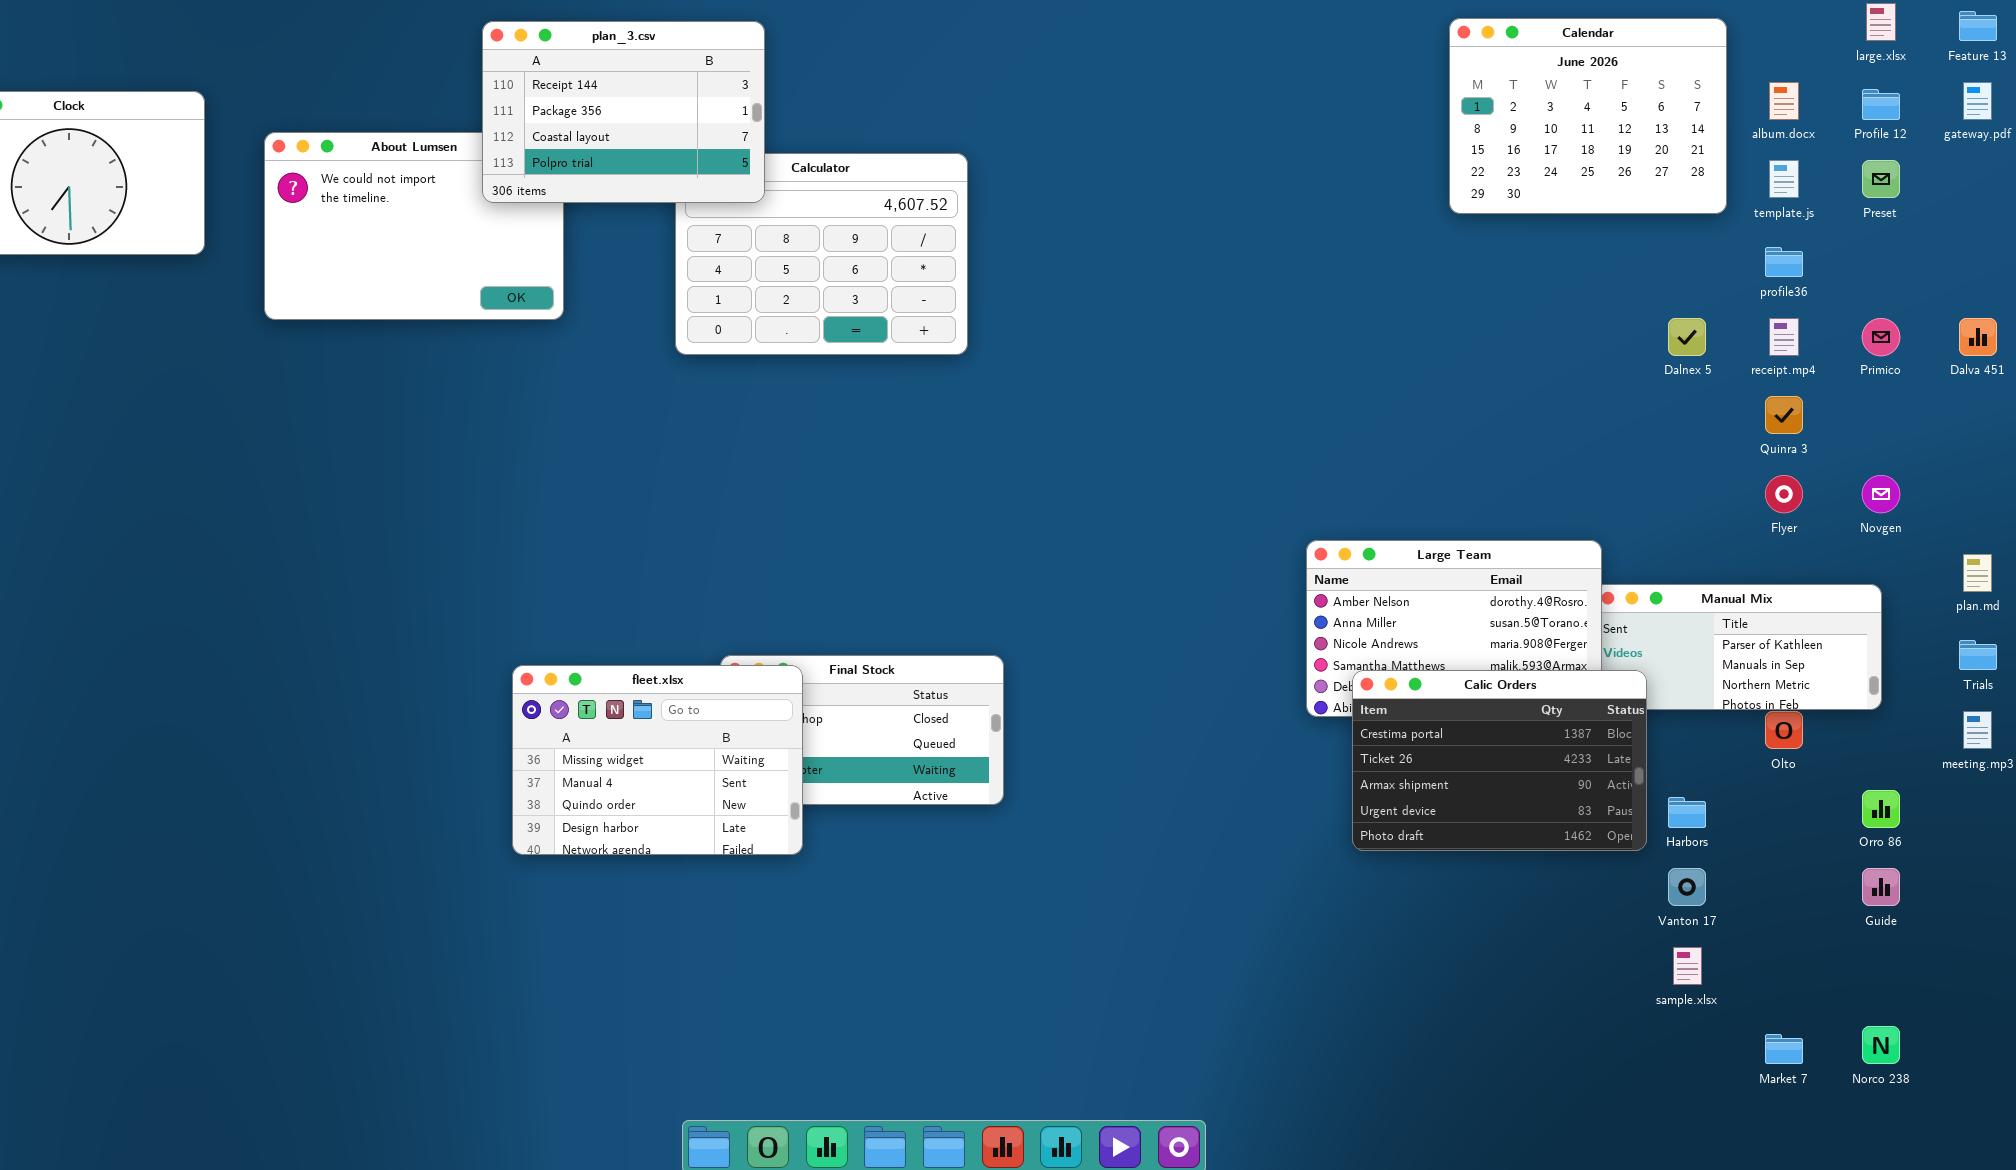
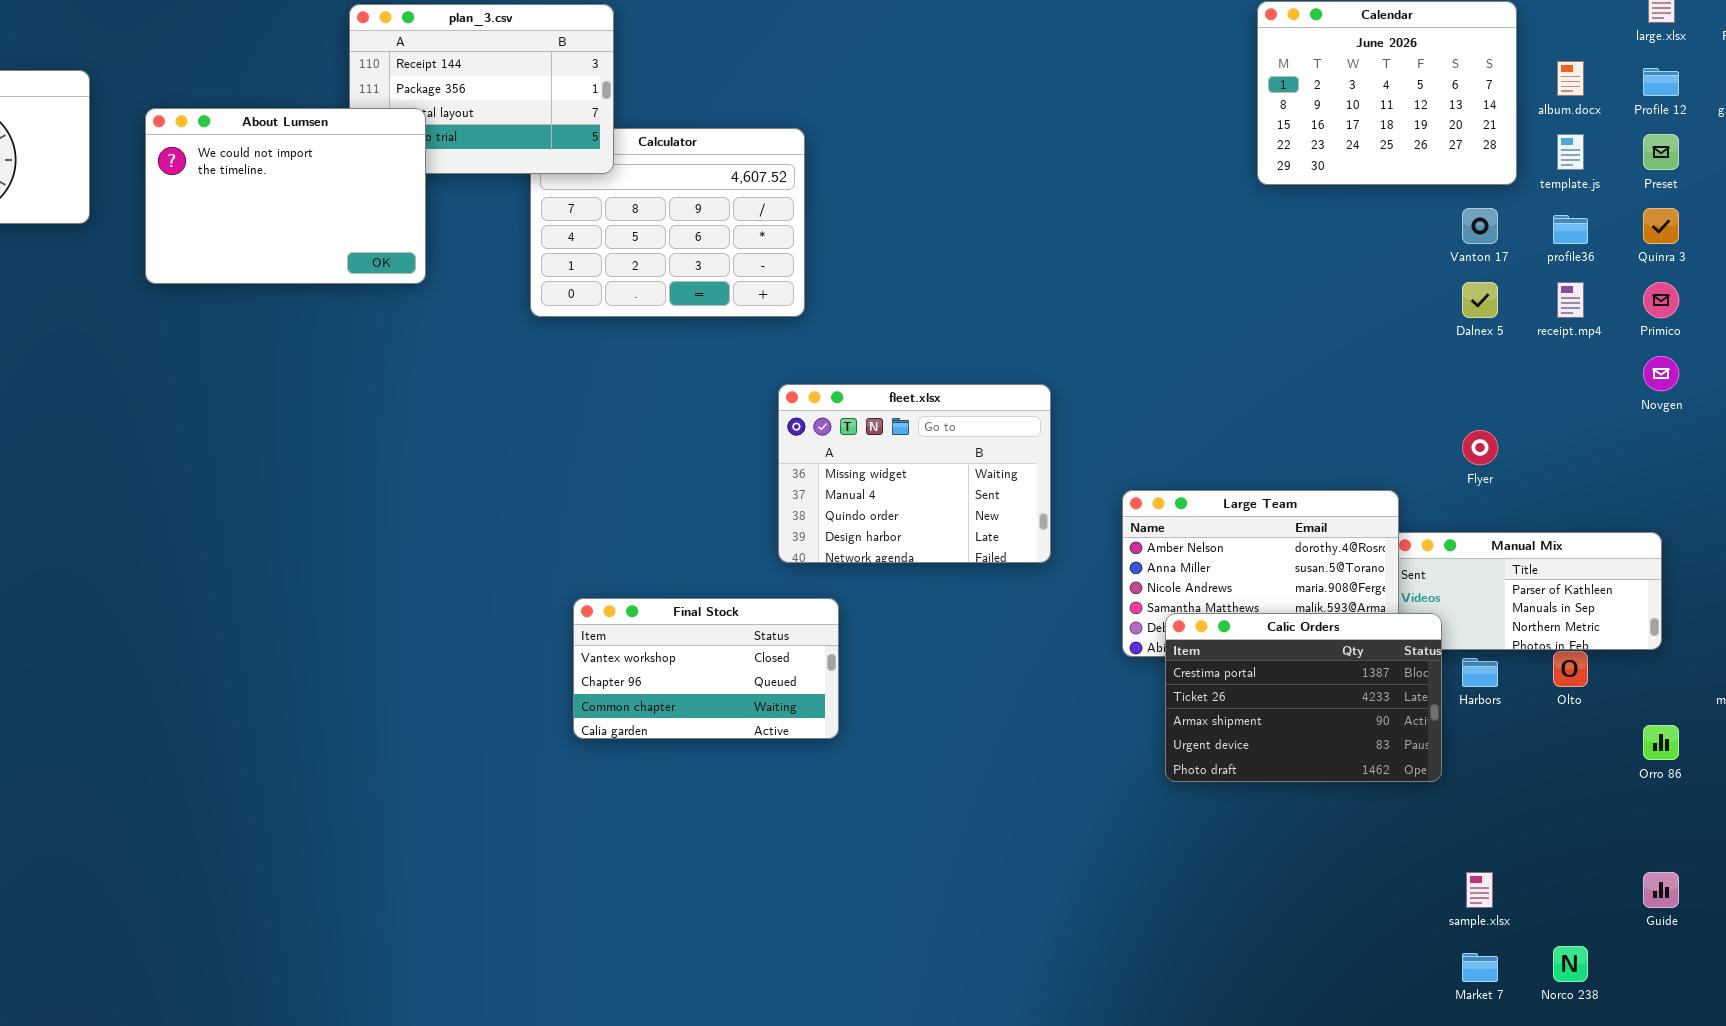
About Lumsen: [264,132,564,320] -> [145,108,426,284], raised
Quinra 3: [1765,396,1803,434] -> [1643,208,1679,244], moved
Flyer: [1765,475,1803,513] -> [1462,430,1498,465], moved
Novgen: [1862,475,1900,513] -> [1643,356,1679,391], moved
fleet.xlsx: [512,665,803,855] -> [778,384,1051,563], moved
Harbors: [1668,797,1706,828] -> [1462,658,1498,687], moved
Vanton 17: [1668,868,1706,906] -> [1462,208,1498,244], moved
Guide: [1862,868,1900,906] -> [1643,872,1679,908], moved
Norco 238: [1862,1026,1900,1064] -> [1553,946,1588,982], moved
Market 7: [1765,1034,1803,1064] -> [1462,953,1498,982], moved

